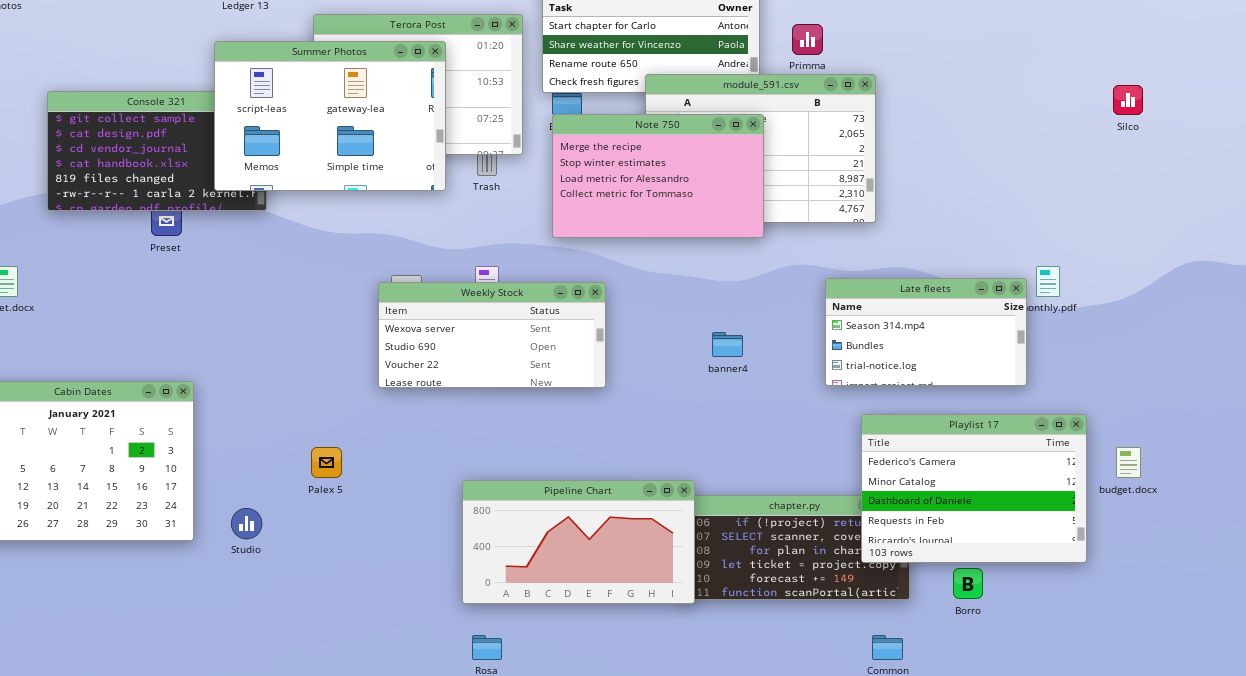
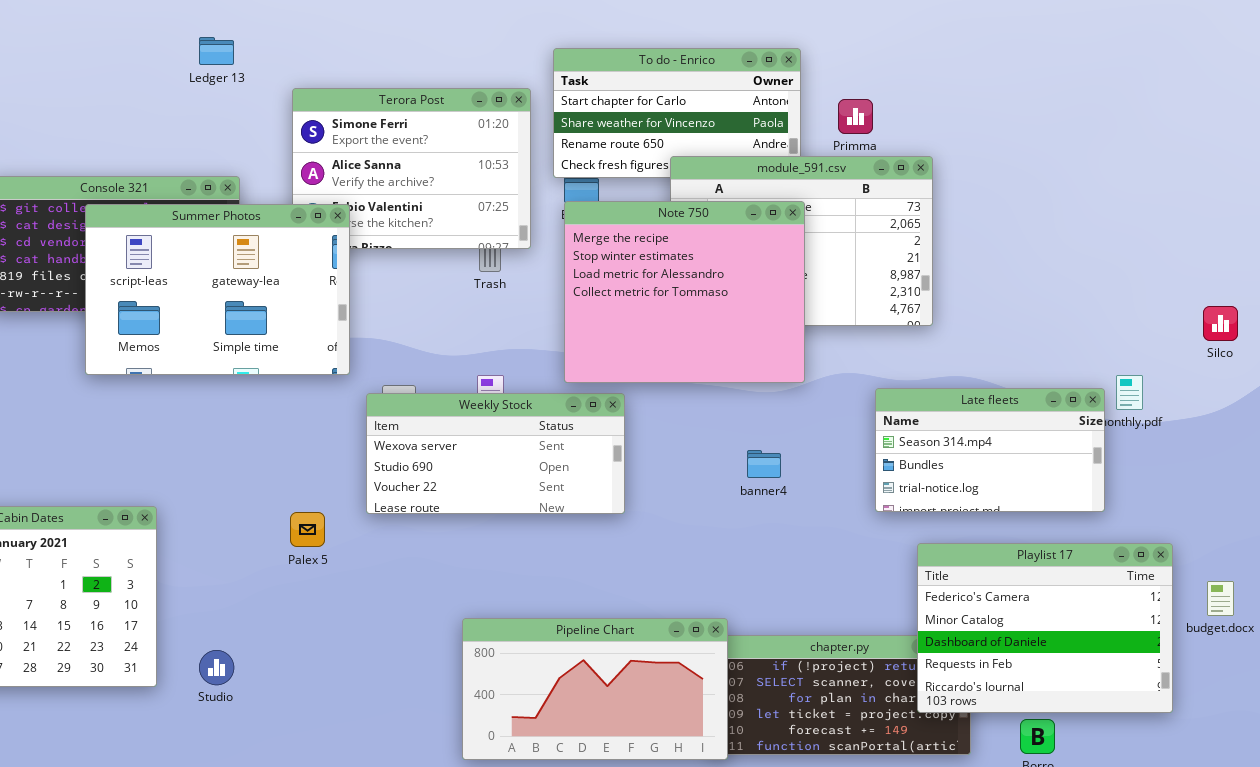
Summer Photos: [214,41,446,191] -> [85,204,350,375], moved
Silco: [1113,85,1143,115] -> [1203,306,1238,341], moved
Note 750: [552,114,764,238] -> [564,201,805,383], resized
Palex 5: [311,447,342,478] -> [290,512,325,547], moved

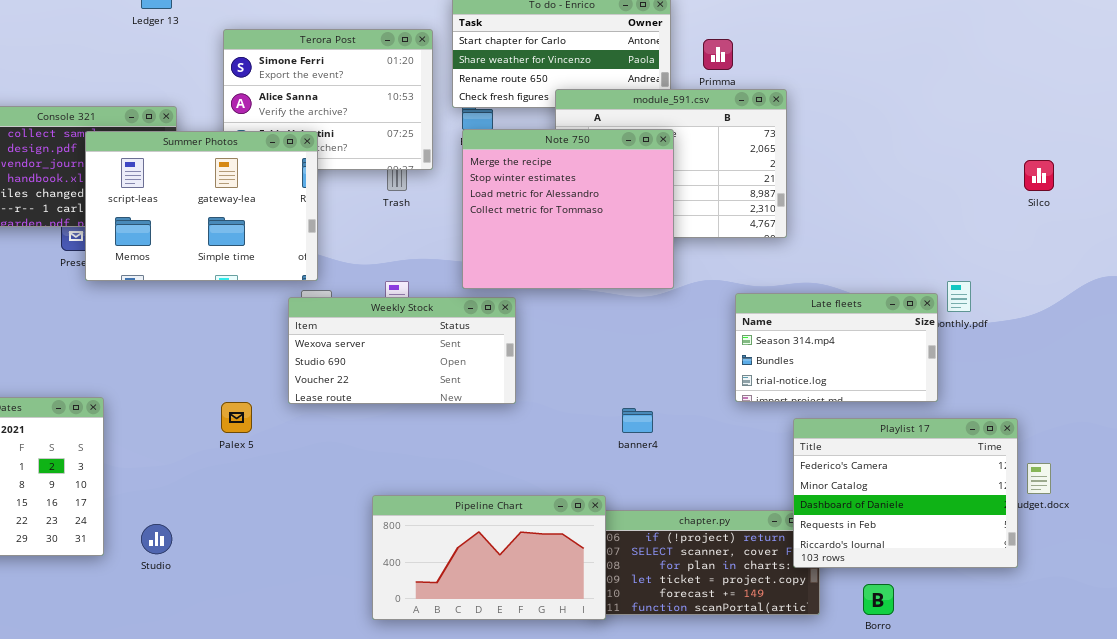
Summer Photos: [85,204,350,375] -> [85,131,318,281], moved
Silco: [1203,306,1238,341] -> [1024,160,1054,191], moved
banner4: [747,450,781,478] -> [622,408,653,433], moved
Playlist 17: [917,543,1173,713] -> [793,418,1018,568], moved

